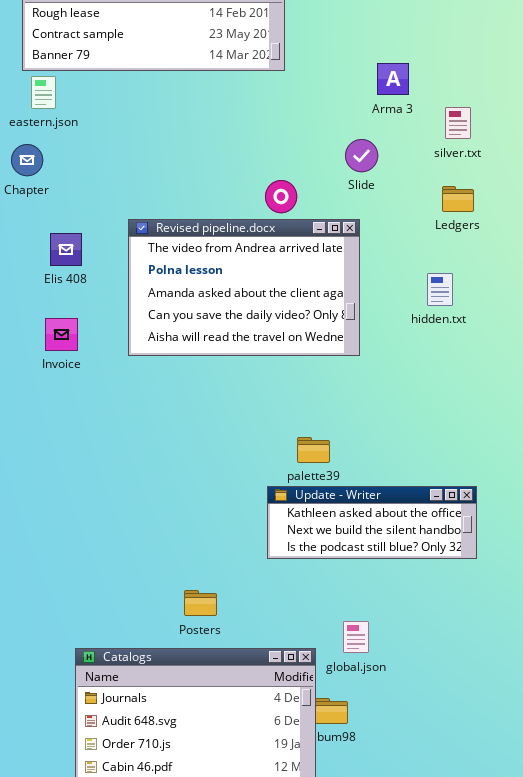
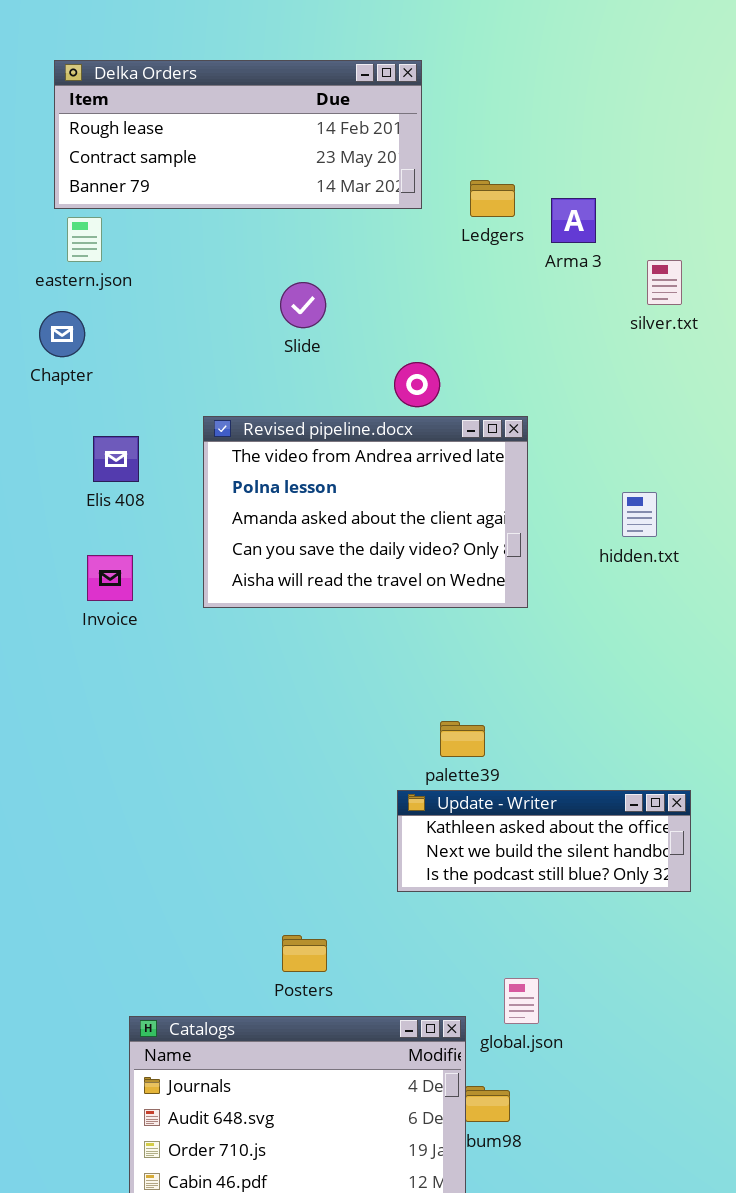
Slide: [345,139,378,172] -> [280,282,326,328], moved
Ledgers: [442,186,474,212] -> [470,180,515,217], moved

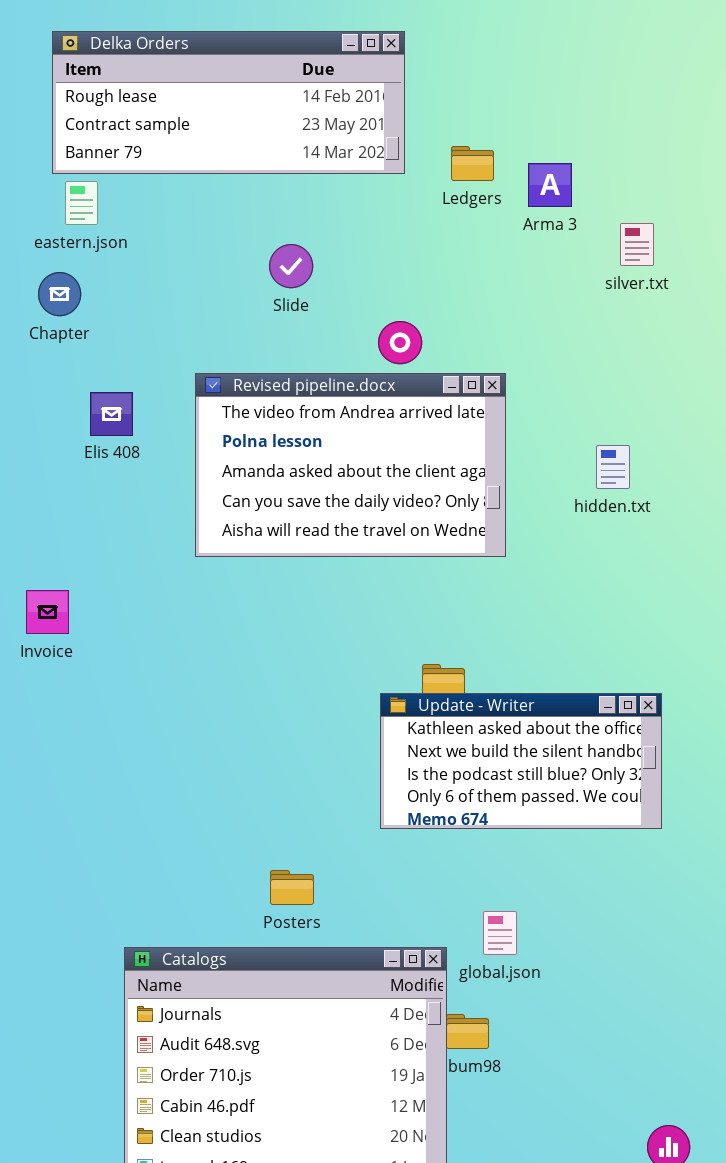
Invoice: [87,555,133,601] -> [26,590,69,634], moved
Update - Writer: [397,790,691,892] -> [380,693,662,829], resized

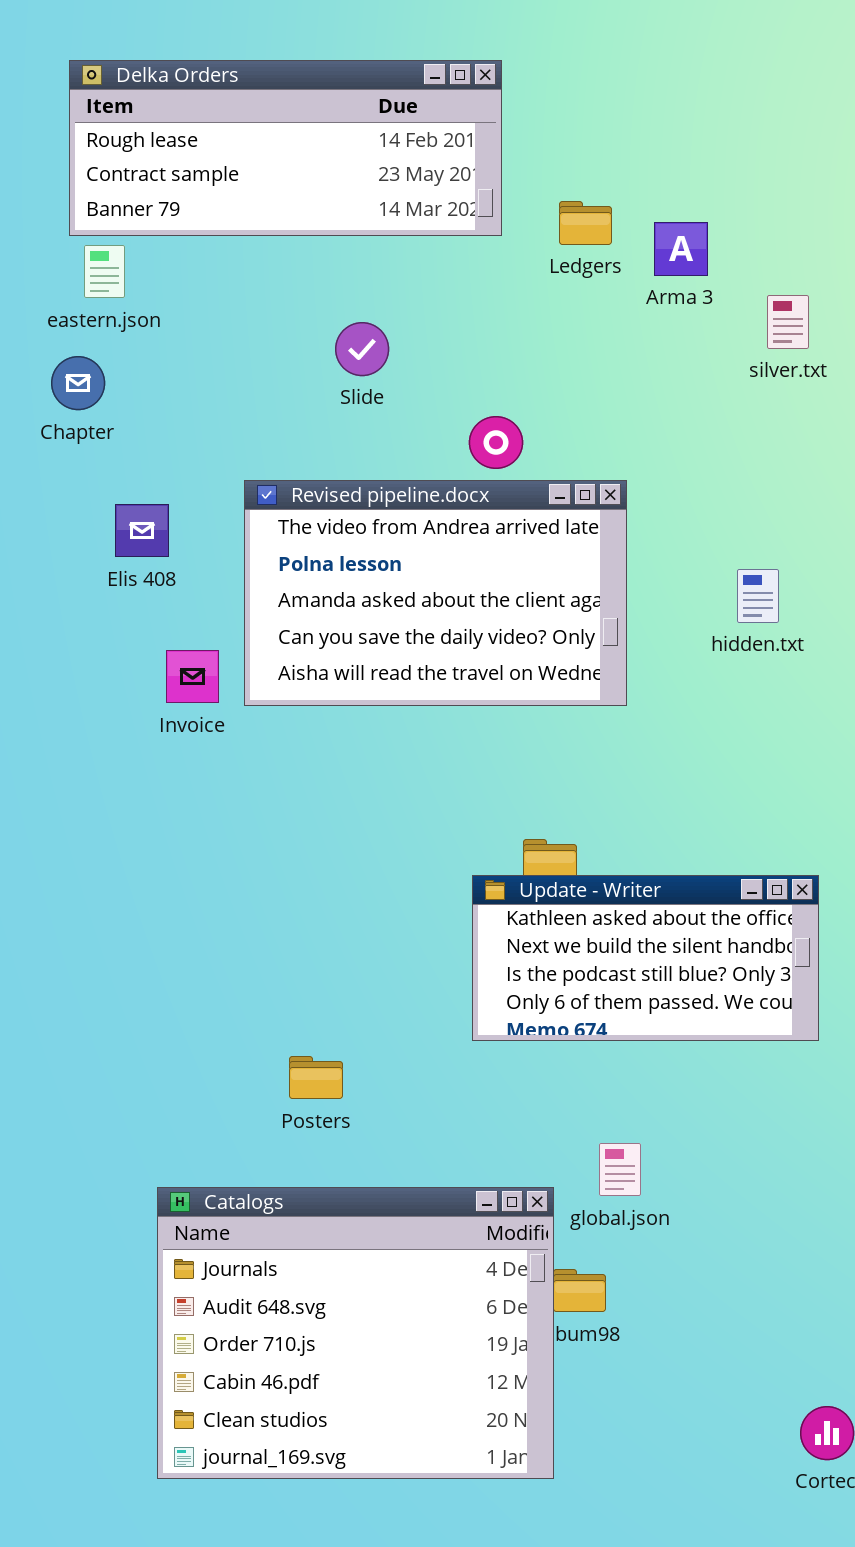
Invoice: [26,590,69,634] -> [166,650,219,703], moved
Posters: [270,870,314,905] -> [289,1056,343,1099], moved

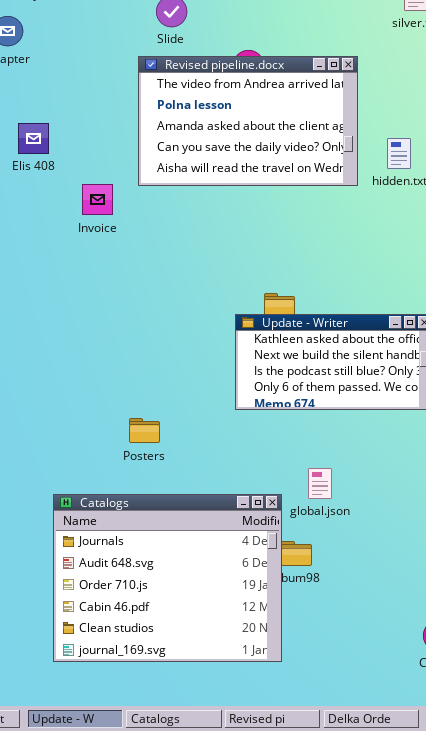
Revised pipeline.docx: [244,480,627,706] -> [138,56,358,186], moved
Elis 408: [115,504,169,557] -> [18,123,49,154], moved
Invoice: [166,650,219,703] -> [82,184,113,215], moved

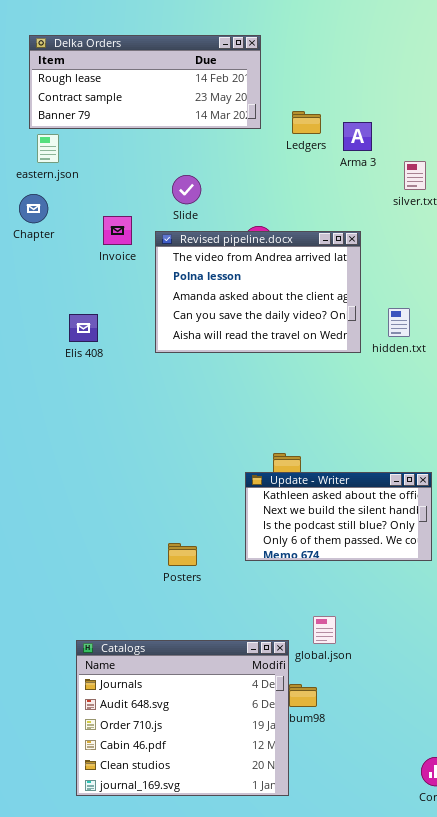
Elis 408: [18,123,49,154] -> [69,314,98,342], moved
Invoice: [82,184,113,215] -> [103,216,132,245], moved
Posters: [129,418,160,443] -> [168,543,197,566], moved

